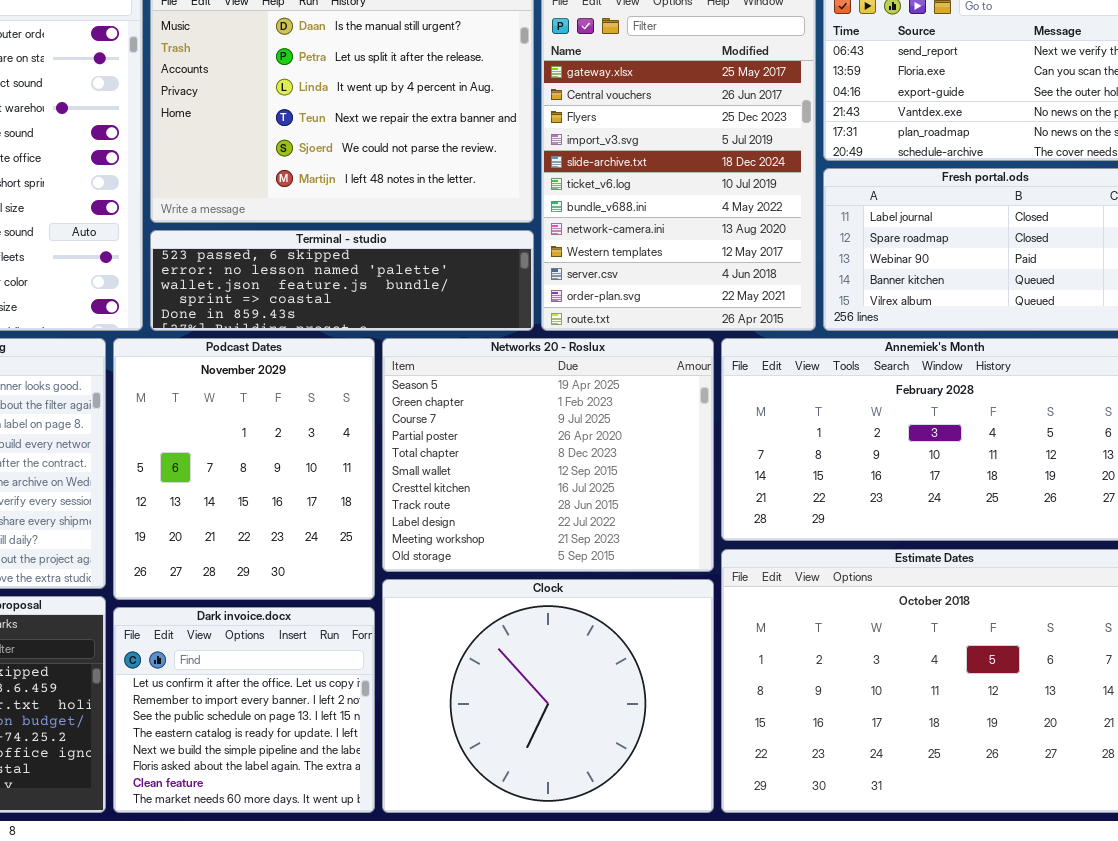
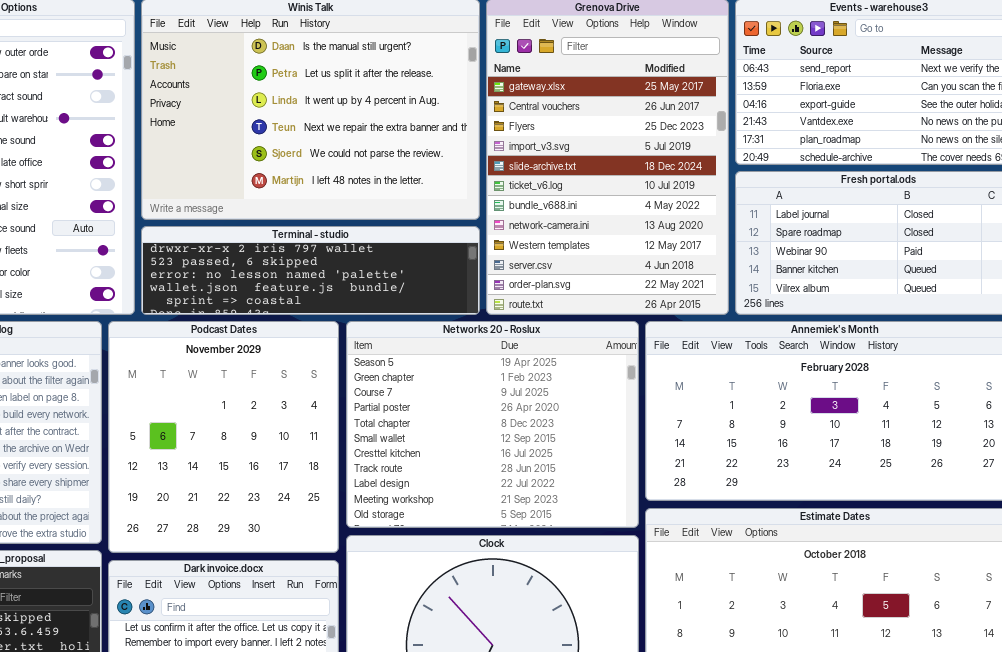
Terminal - studio: [150,230,534,331] -> [141,226,480,315], scrolled up 1 row

